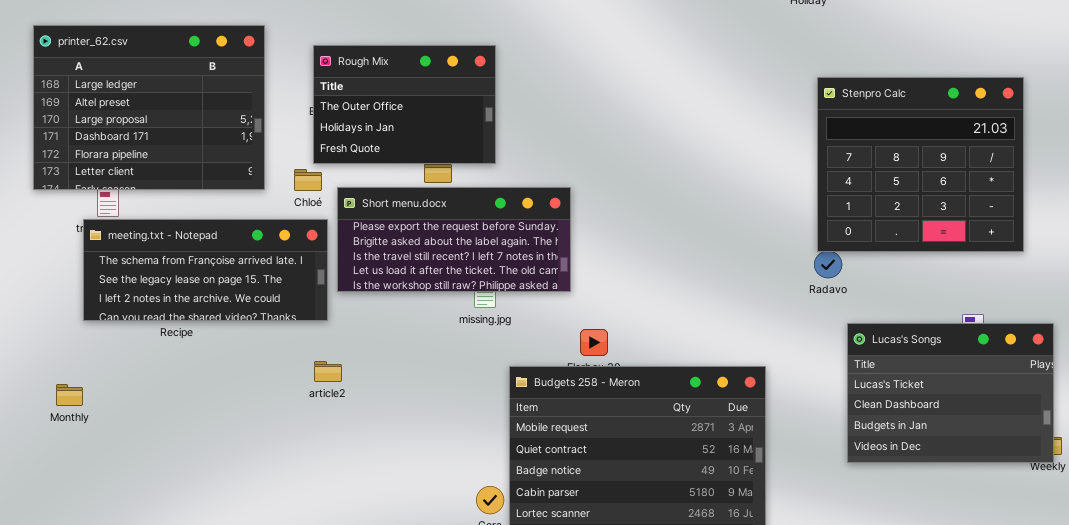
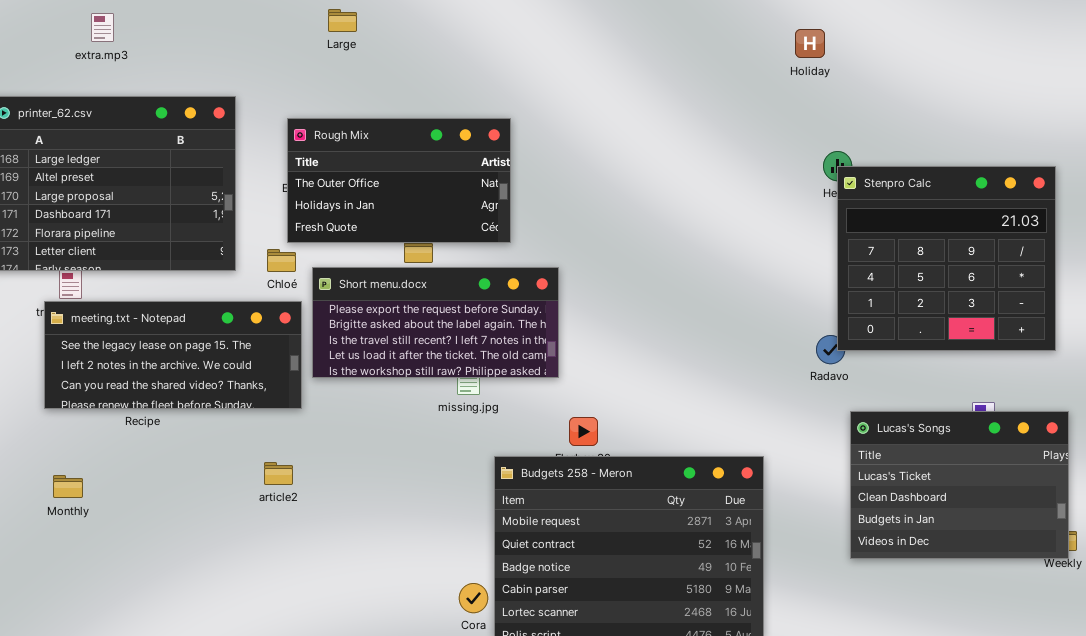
Rough Mix: [313,45,496,164] -> [287,118,511,243], resized
Stenpro Calc: [817,77,1024,252] -> [837,166,1056,351], moved
meeting.txt - Notepad: [83,219,328,321] -> [44,301,302,409], scrolled down 1 row
article2: [314,361,342,382] -> [264,462,293,485], moved
Monthly: [56,384,83,406] -> [53,475,83,498], moved

